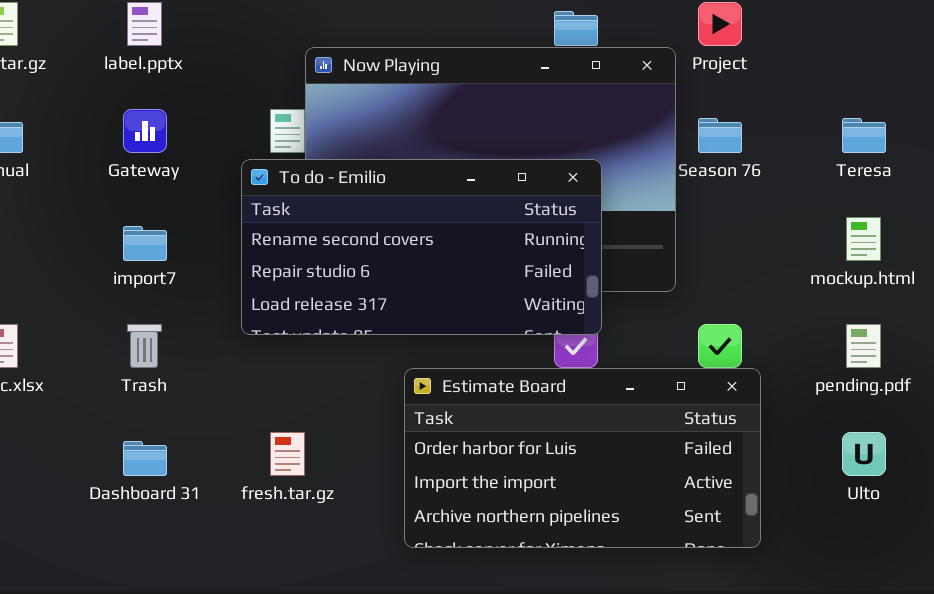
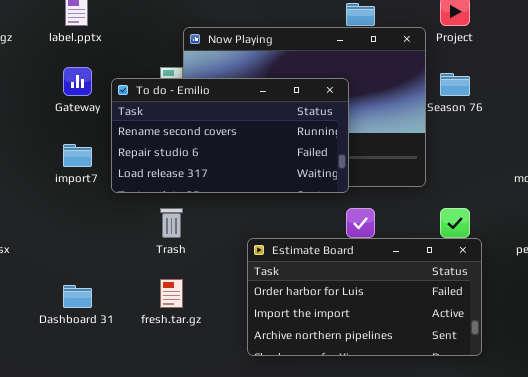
To do - Emilio: [241,159,602,335] -> [111,78,349,193], moved
Trash: [127,324,162,368] -> [160,208,183,238], moved

